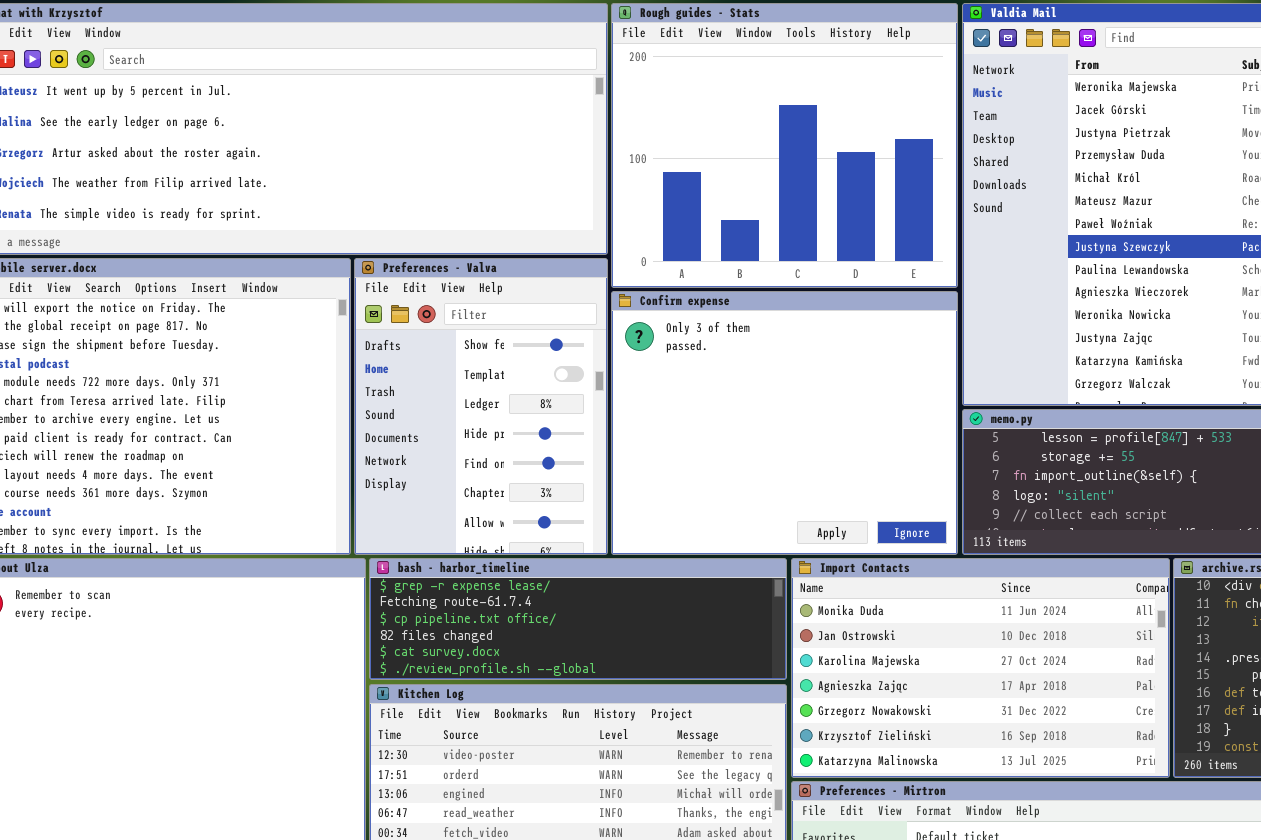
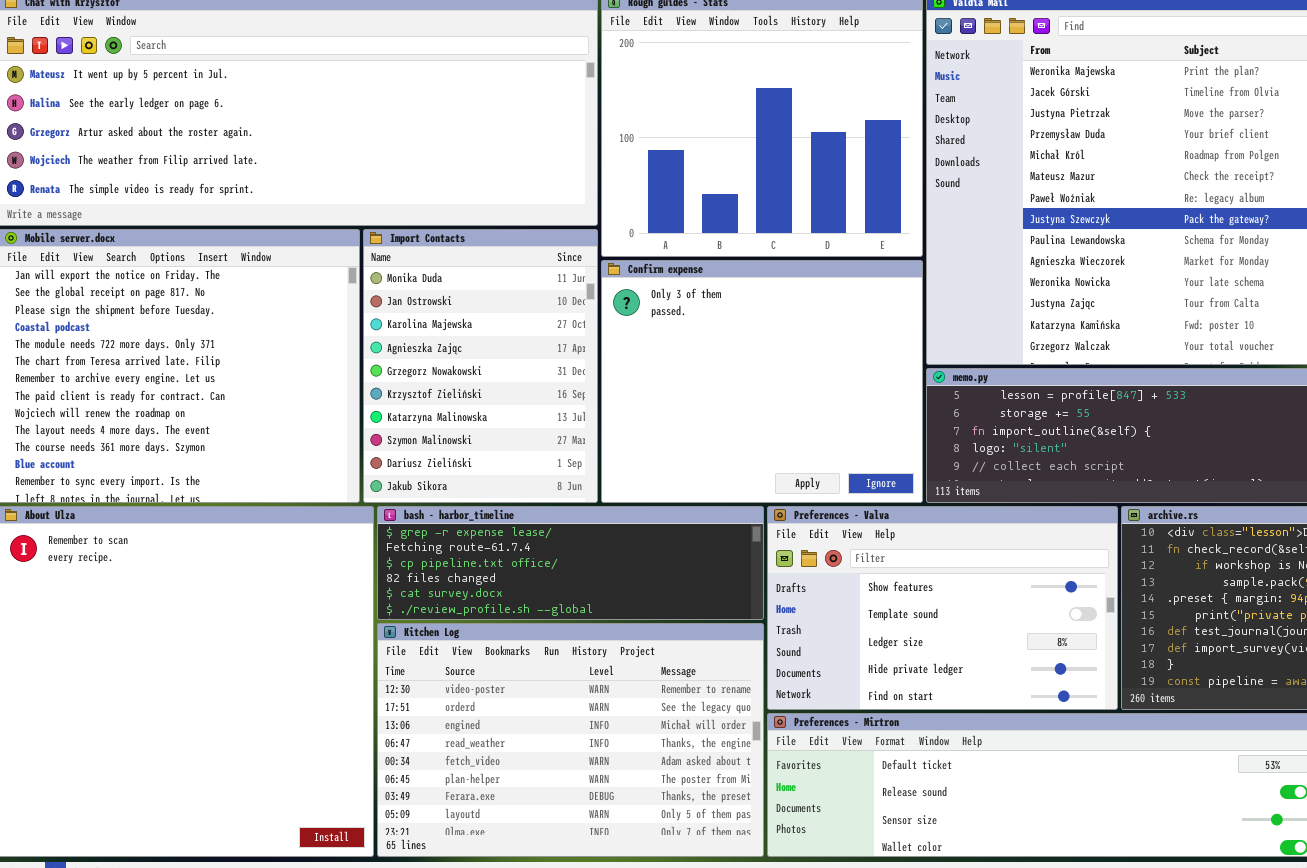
Preferences - Valva: [354,258,608,555] -> [767,506,1118,710], moved, resized
Import Contacts: [791,558,1170,778] -> [363,229,598,503], moved, resized

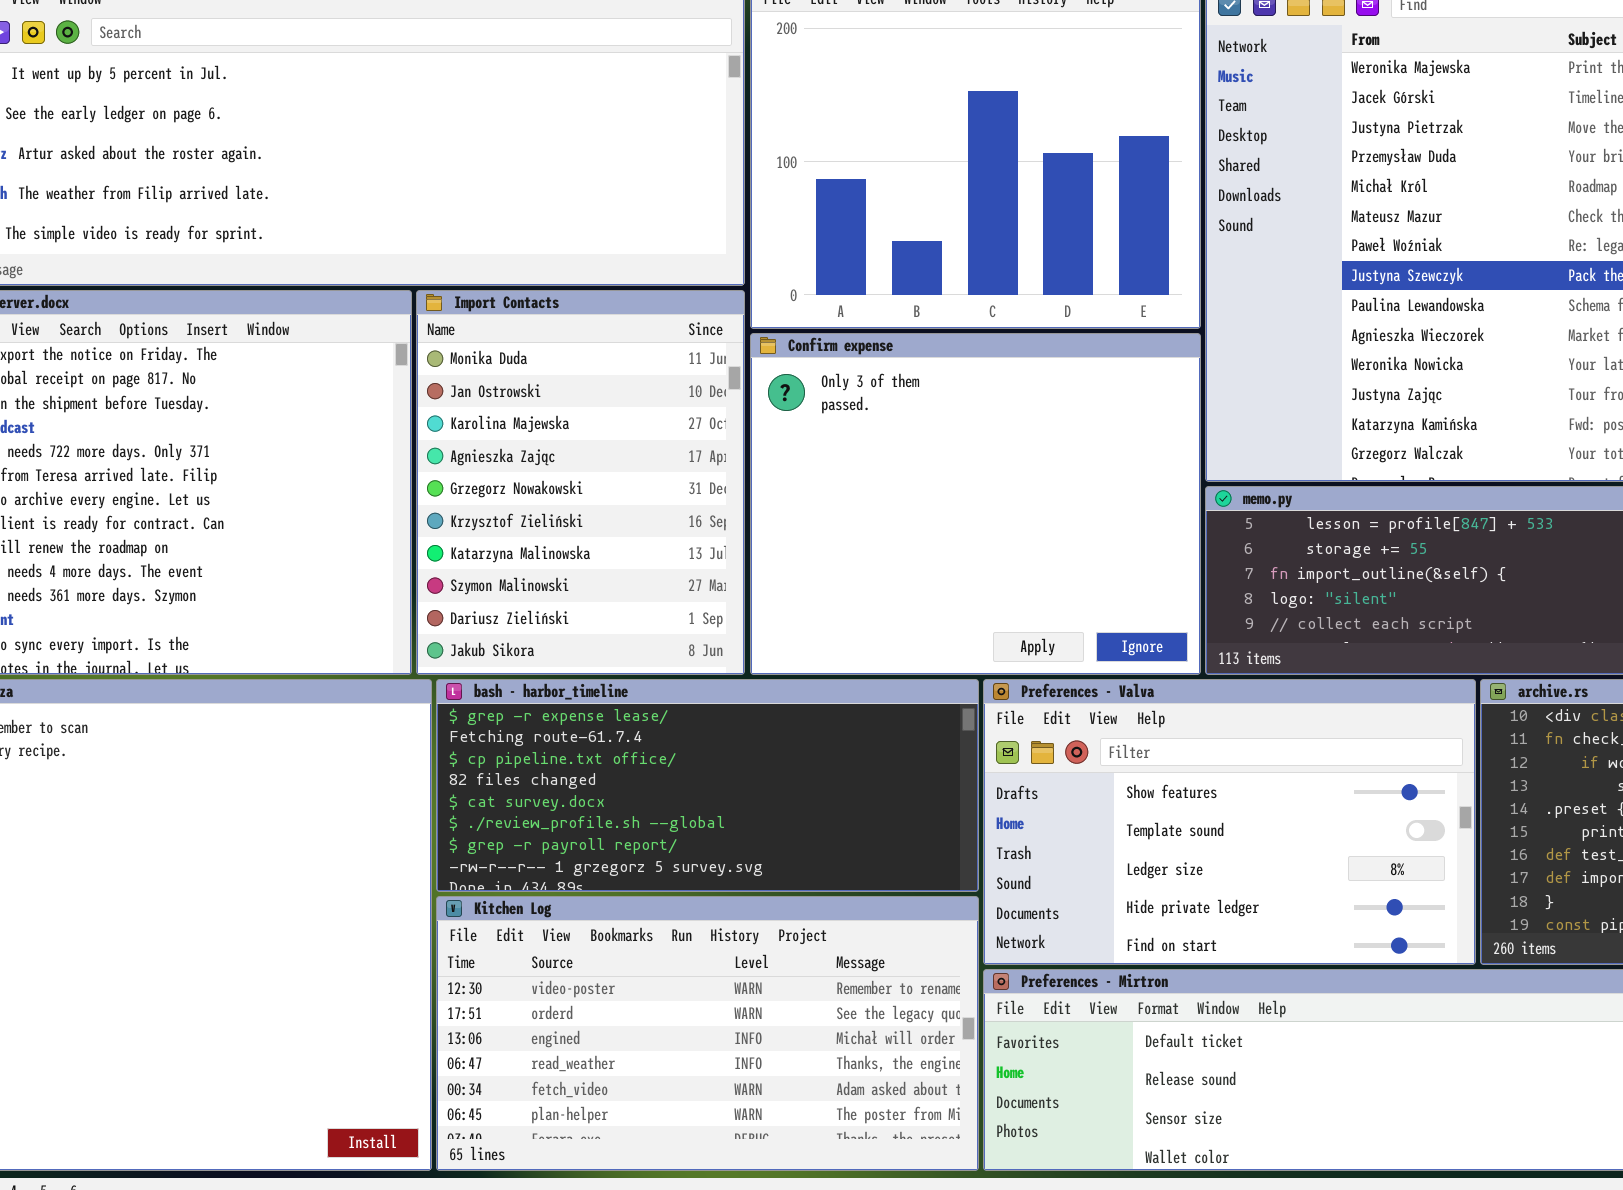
bash - harbor_timeline: [377,506,764,620] -> [436,679,979,892], resized
Kitchen Log: [377,623,764,857] -> [436,896,979,1171], resized

